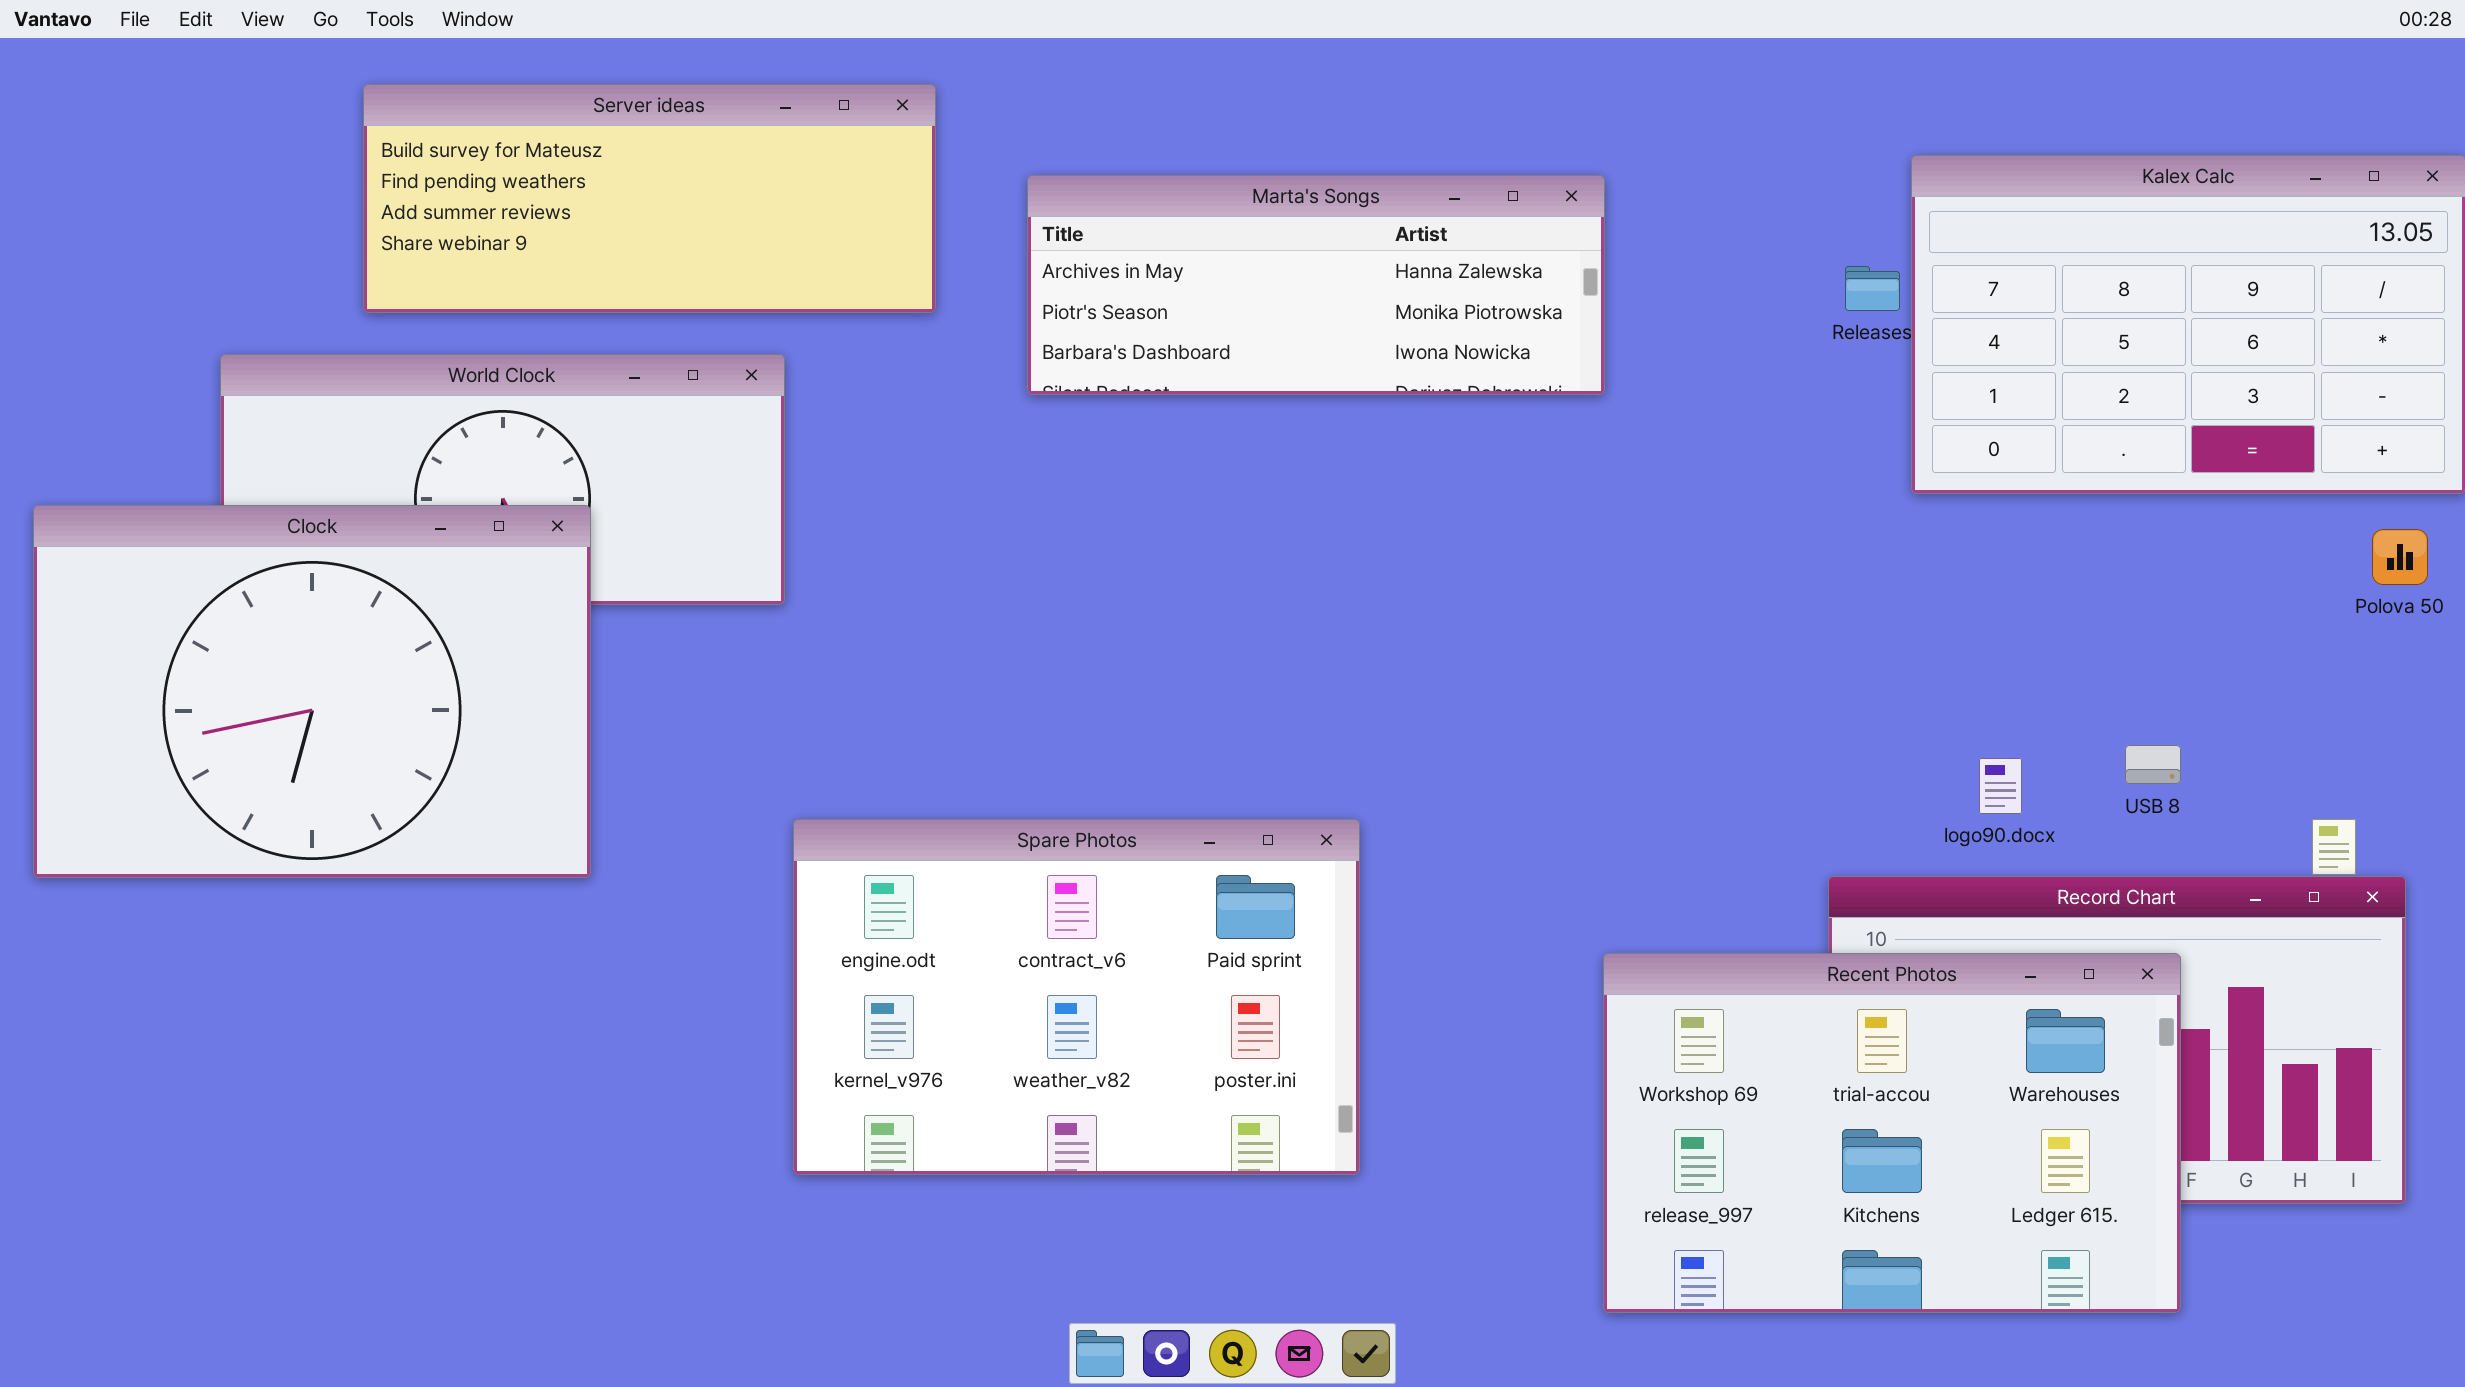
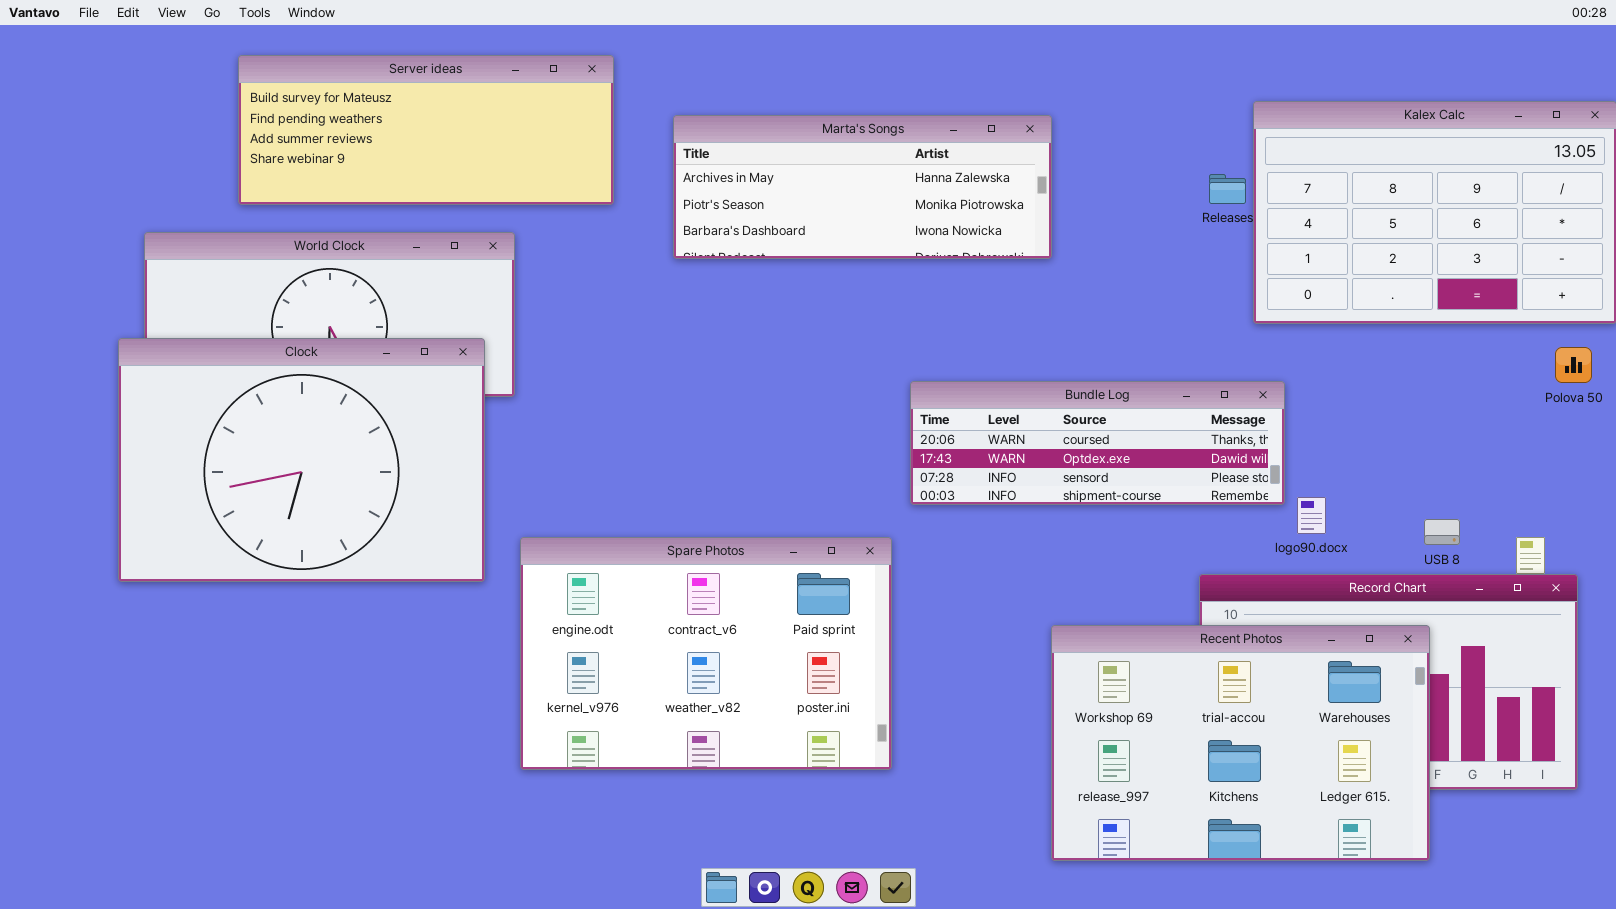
Clock: [33,505,591,878] -> [118,338,485,582], moved
Bundle Log: none -> [910,381,1285,505], opened
USB 8: [2125,745,2181,784] -> [1424,519,1460,545], moved

